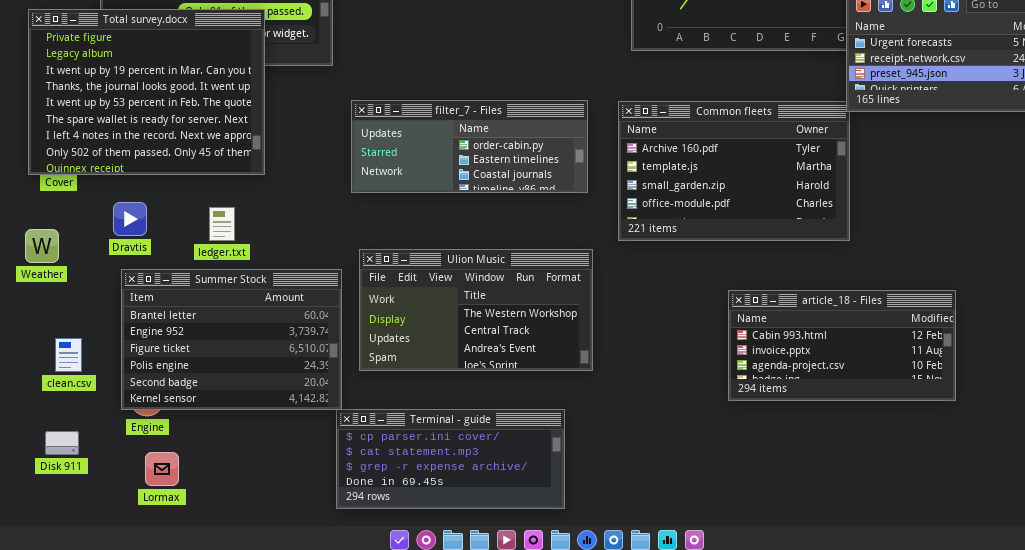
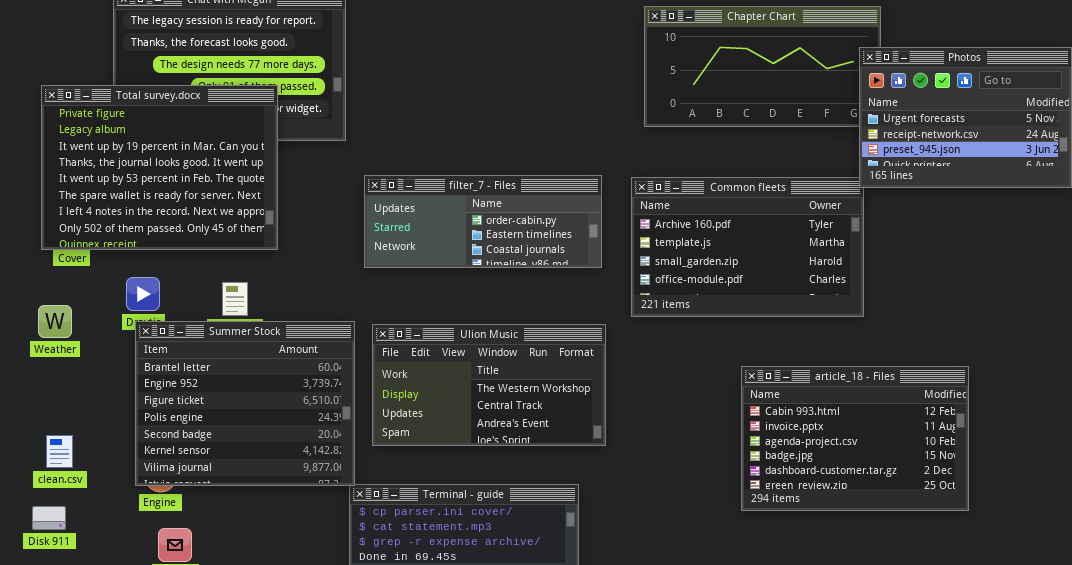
Summer Stock: [121,269,342,410] -> [135,321,355,486], resized
article_18 - Files: [728,290,956,401] -> [741,366,969,511], resized
clean.csv: [55,338,82,372] -> [46,435,73,468], moved
Disk 911: [45,431,79,455] -> [32,506,66,530], moved

